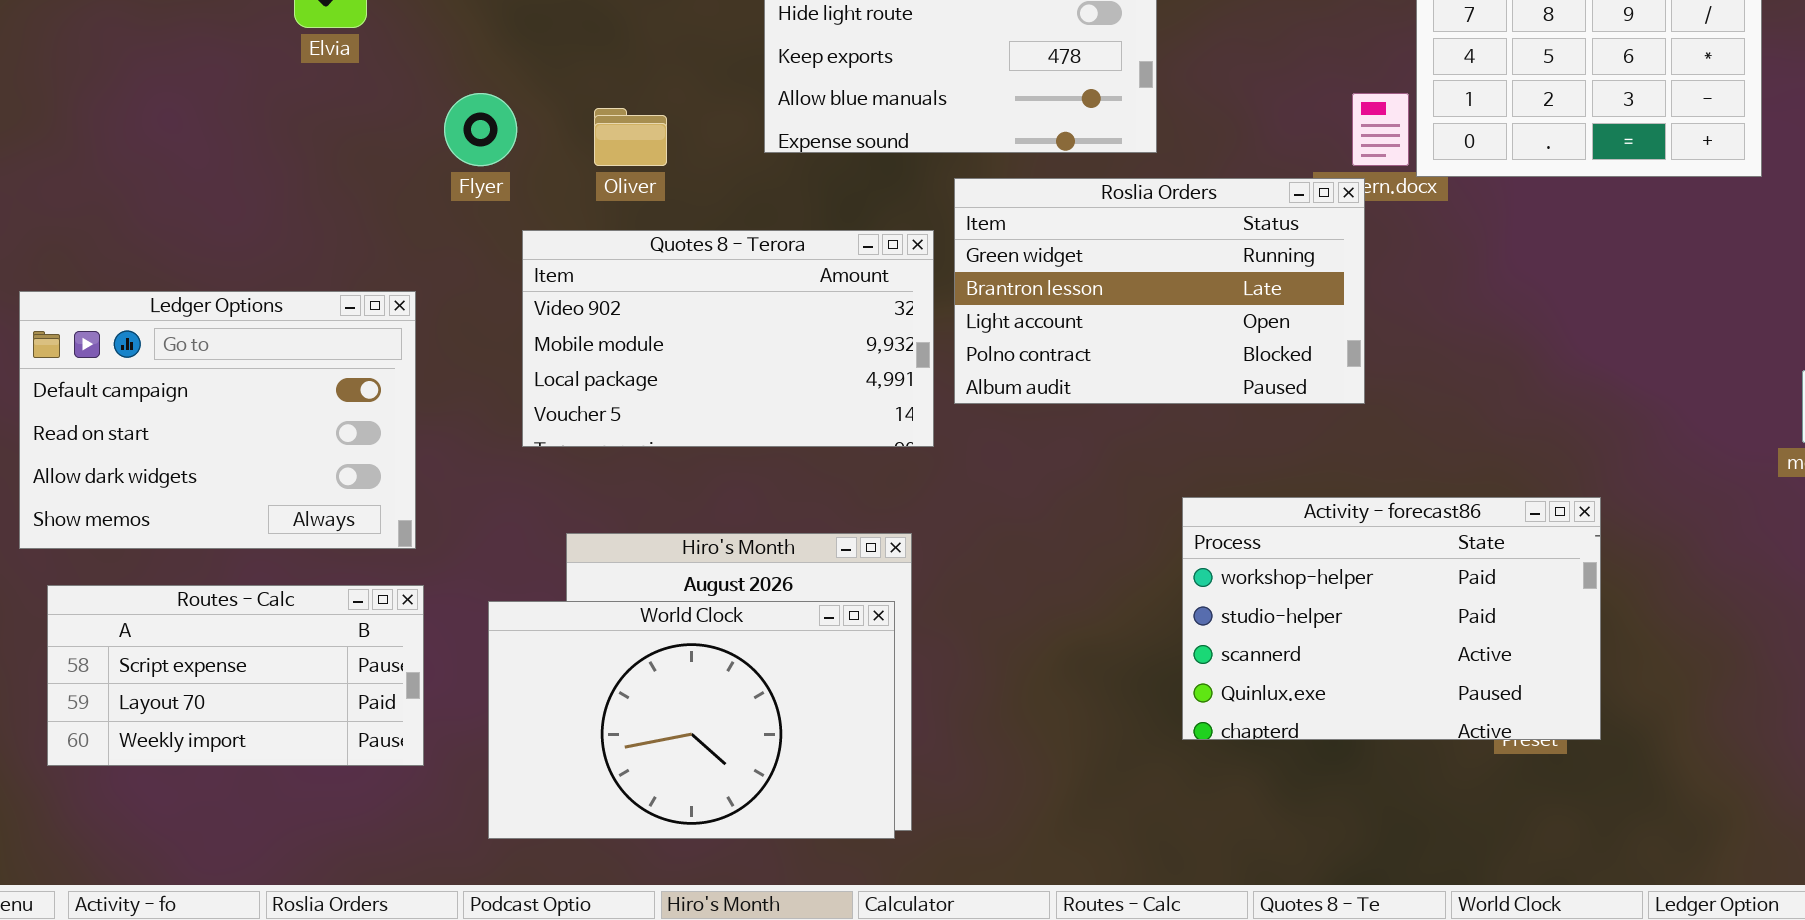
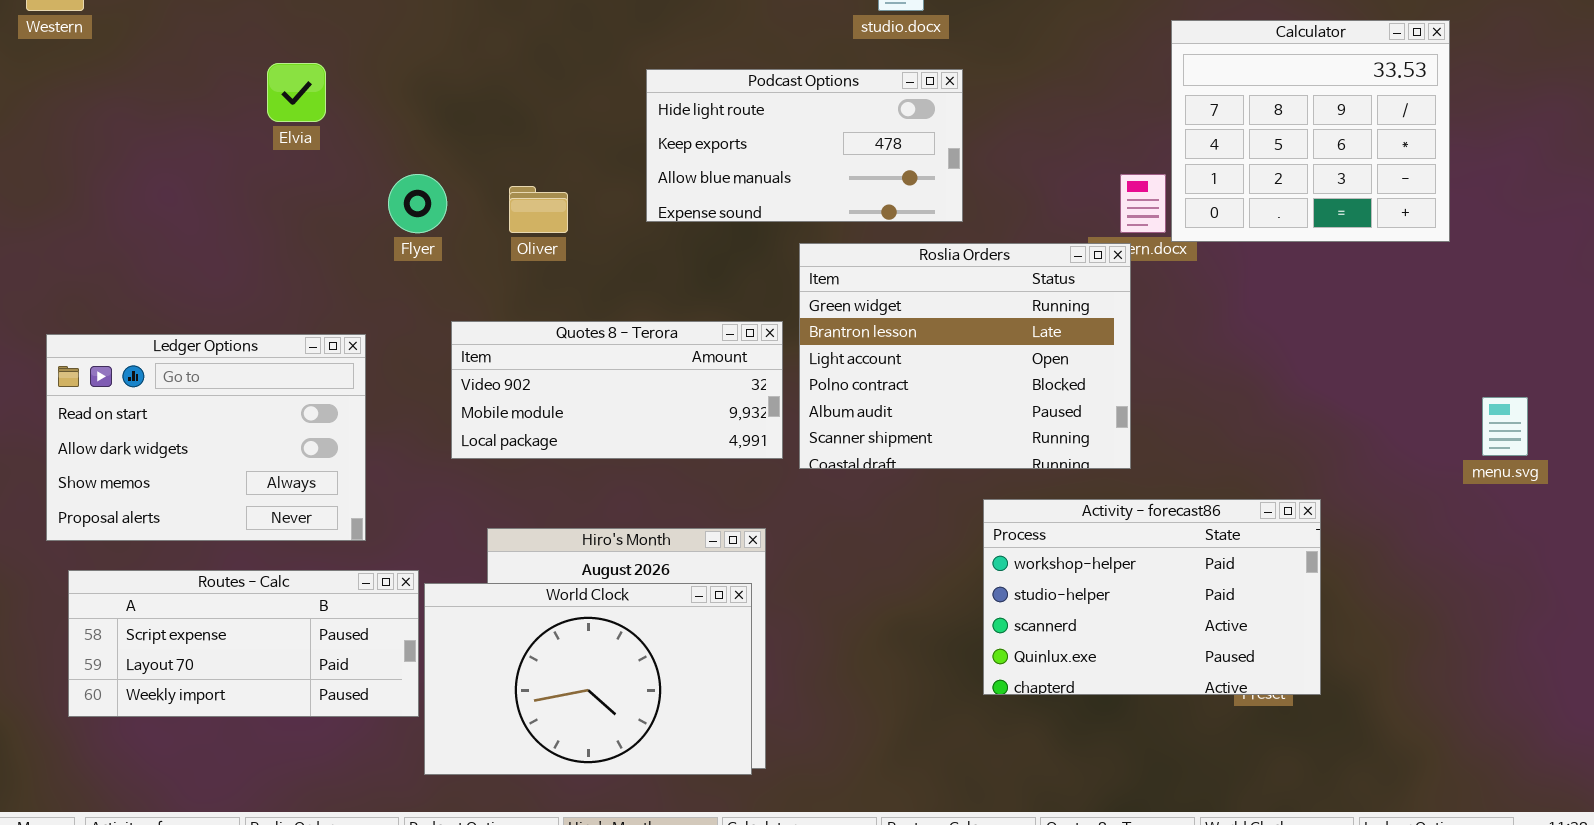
Roslia Orders: [954,178,1365,404] -> [799,243,1131,469], resized
Quotes 8 - Terora: [522,230,934,447] -> [451,321,783,459], resized
Ledger Options: [19,291,416,549] -> [46,334,366,541], scrolled down 1 row
Routes - Calc: [47,585,424,766] -> [68,570,419,717], resized

